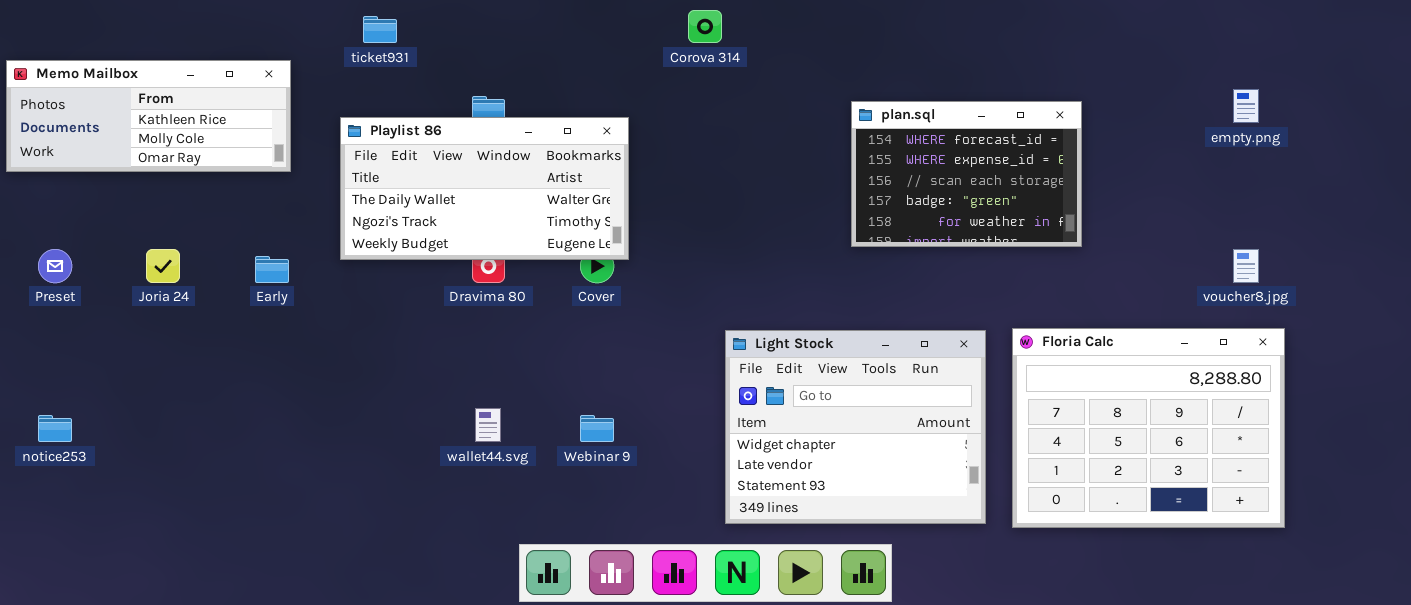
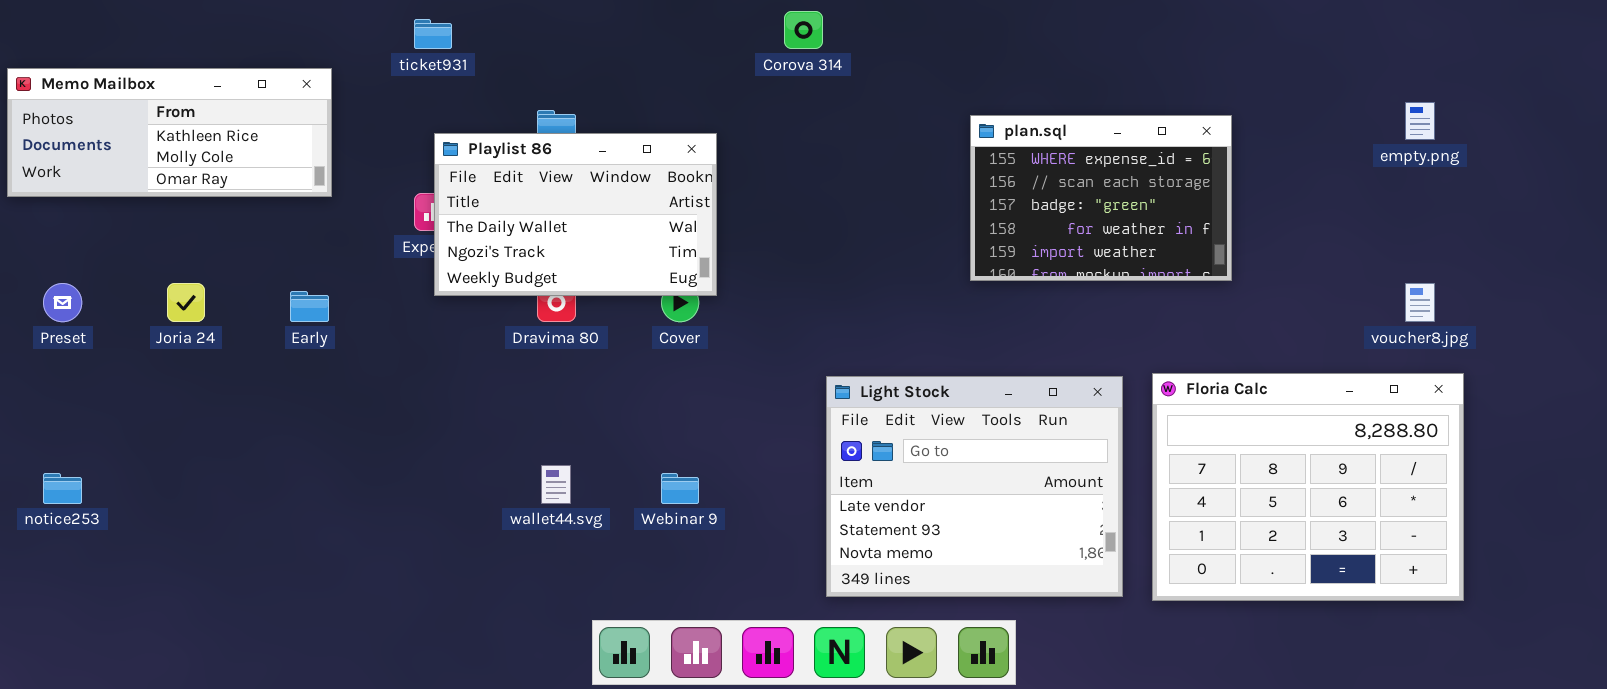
plan.sql: [851,101,1082,247] -> [970,115,1232,281], scrolled down 1 row
Playlist 86: [340,117,629,260] -> [434,133,717,296], resized
Light Stock: [725,330,986,524] -> [826,376,1123,597], scrolled down 1 row

